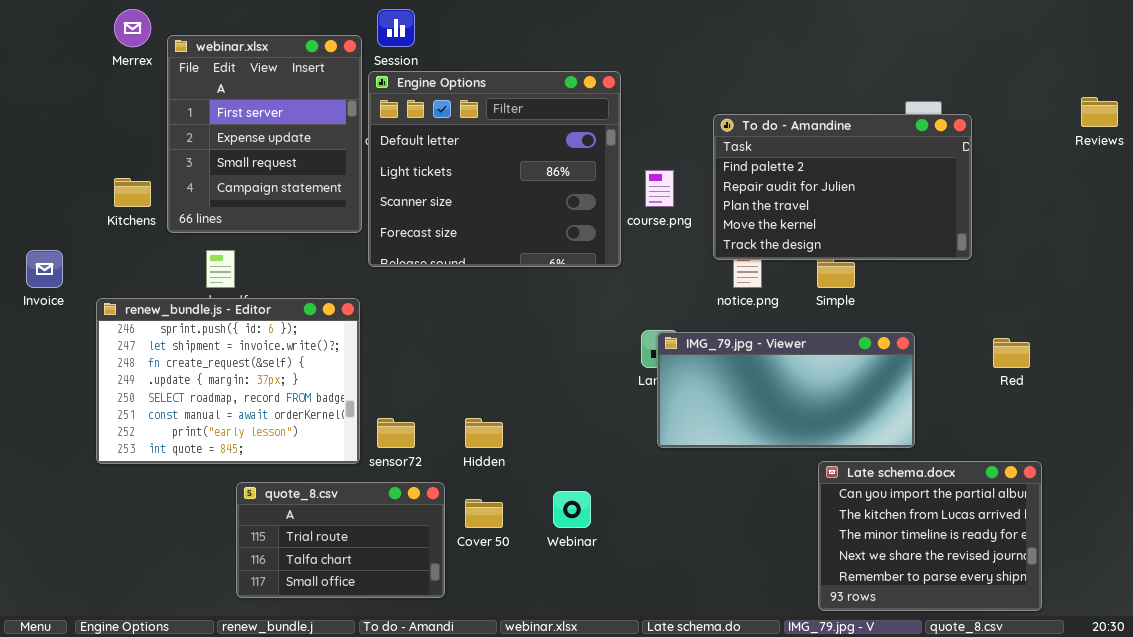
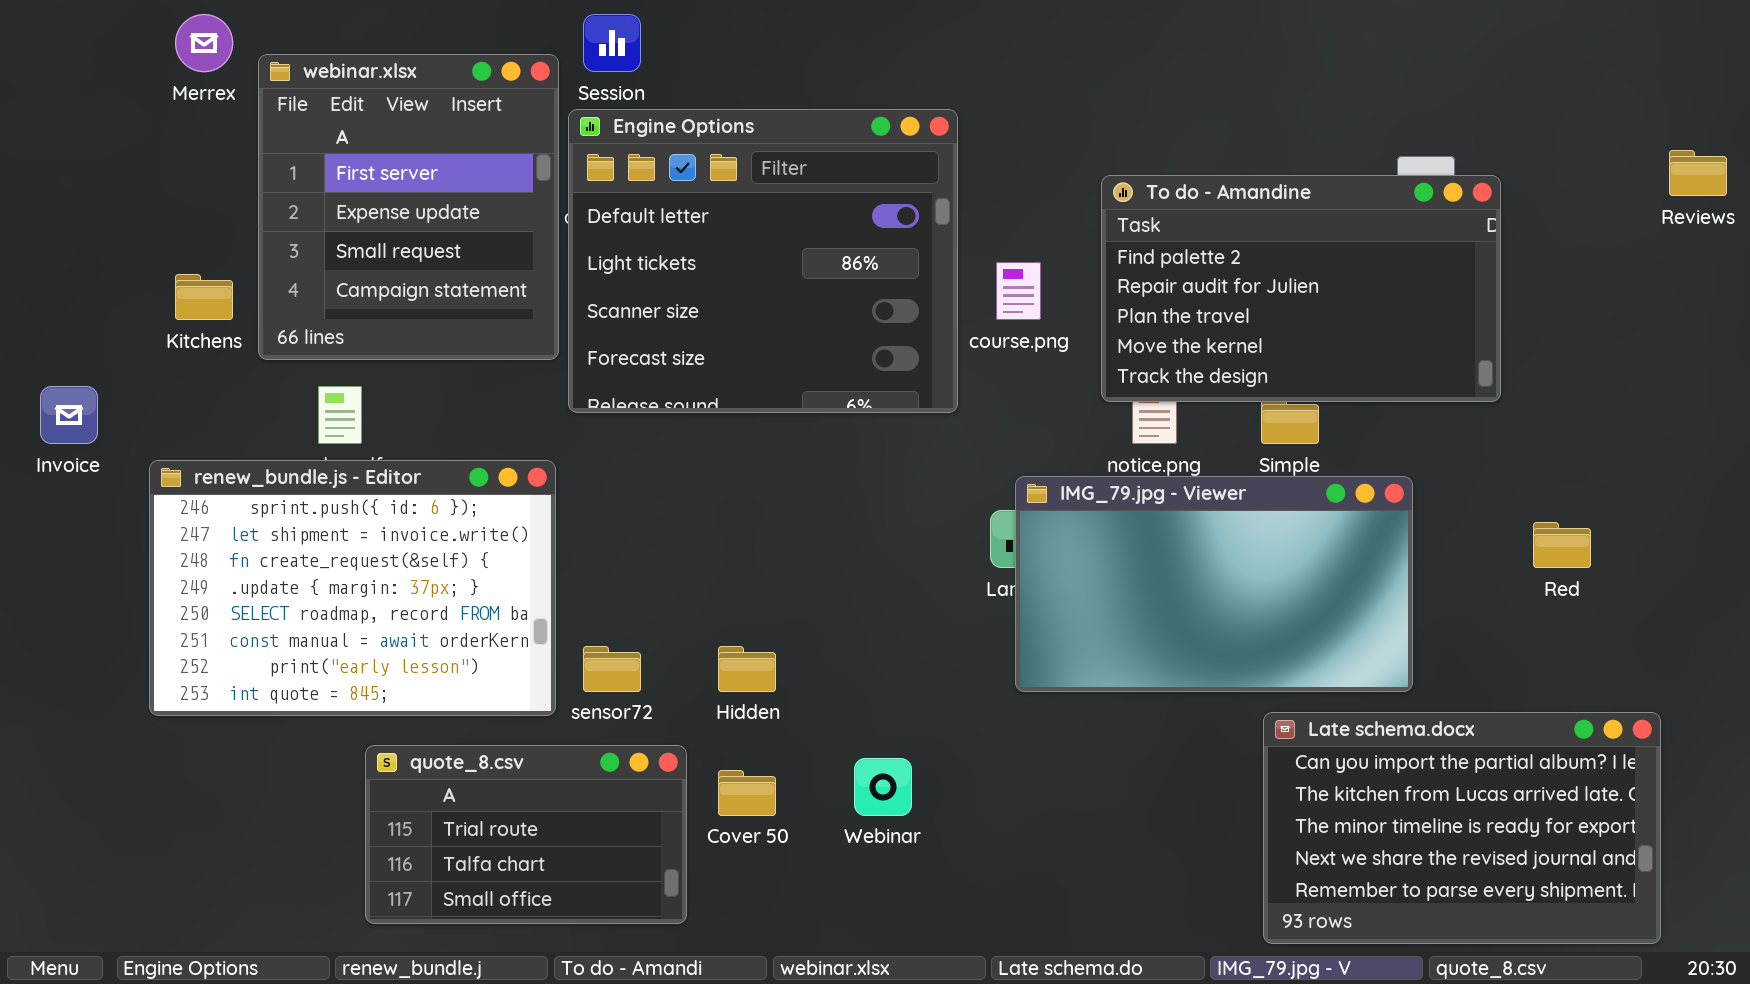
IMG_79.jpg - Viewer: [657,332,915,448] -> [1015,476,1413,692], resized
Late schema.docx: [818,461,1042,611] -> [1263,712,1661,944], resized

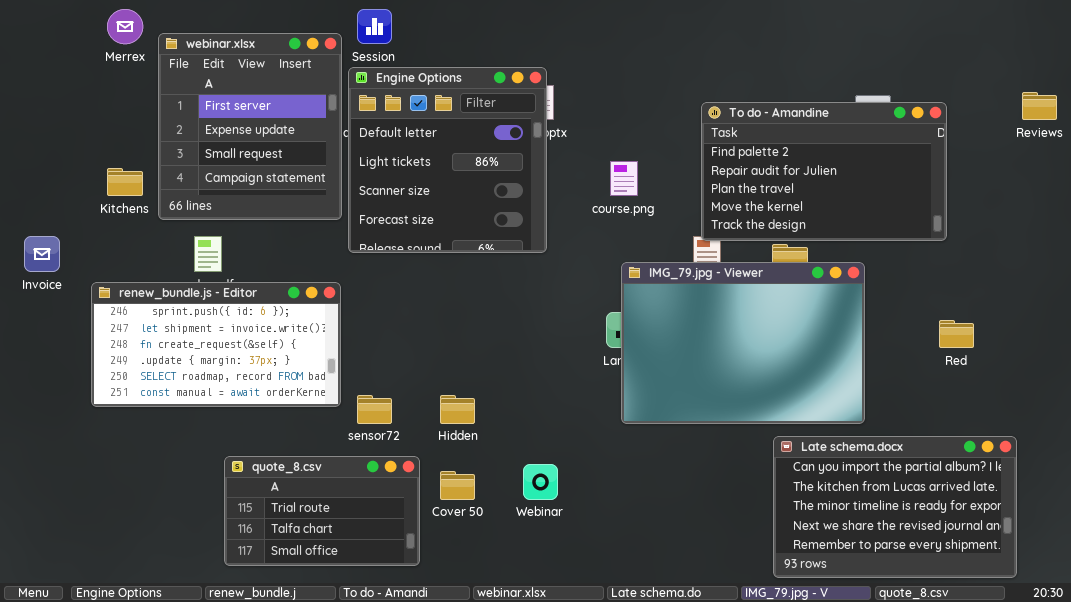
Engine Options: [568,109,958,413] -> [348,67,547,253], resized
To do - Amandine: [1101,175,1501,402] -> [701,102,947,241], moved
renew_bundle.js - Editor: [149,460,556,716] -> [91,282,341,407], resized
IMG_79.jpg - Viewer: [1015,476,1413,692] -> [621,262,865,424], resized

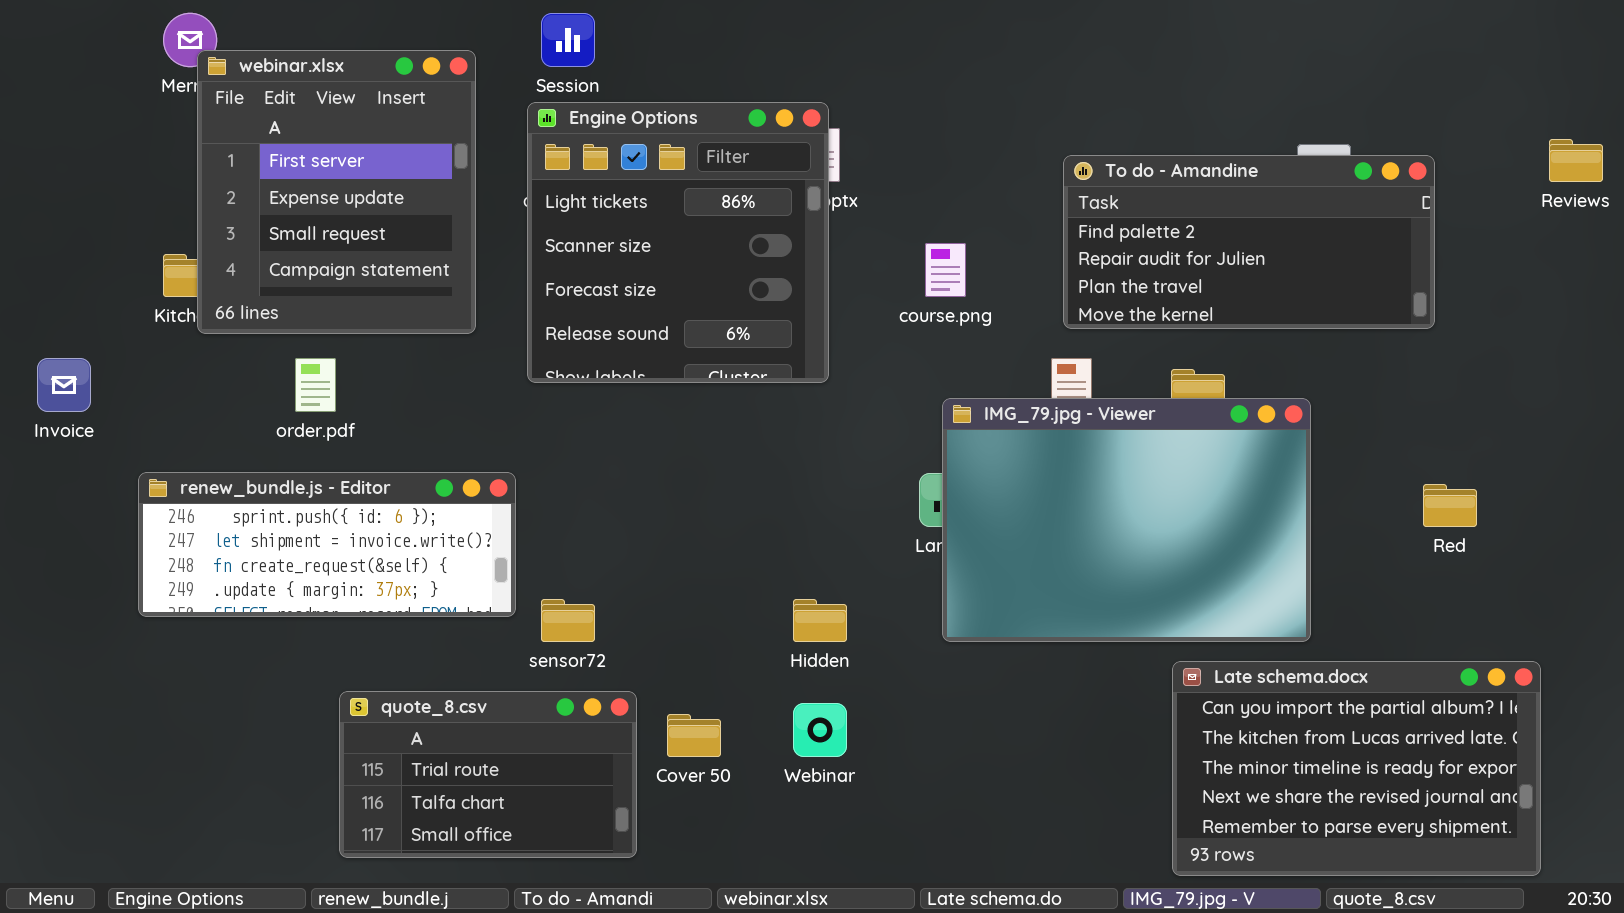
webinar.xlsx: [158,33,342,220] -> [197,50,476,334], moved
Engine Options: [348,67,547,253] -> [527,102,829,383], scrolled down 1 row
To do - Amandine: [701,102,947,241] -> [1063,155,1435,329], resized
renew_bundle.js - Editor: [91,282,341,407] -> [138,472,516,617], resized
Hidden: [440,395,475,424] -> [793,599,847,642], moved

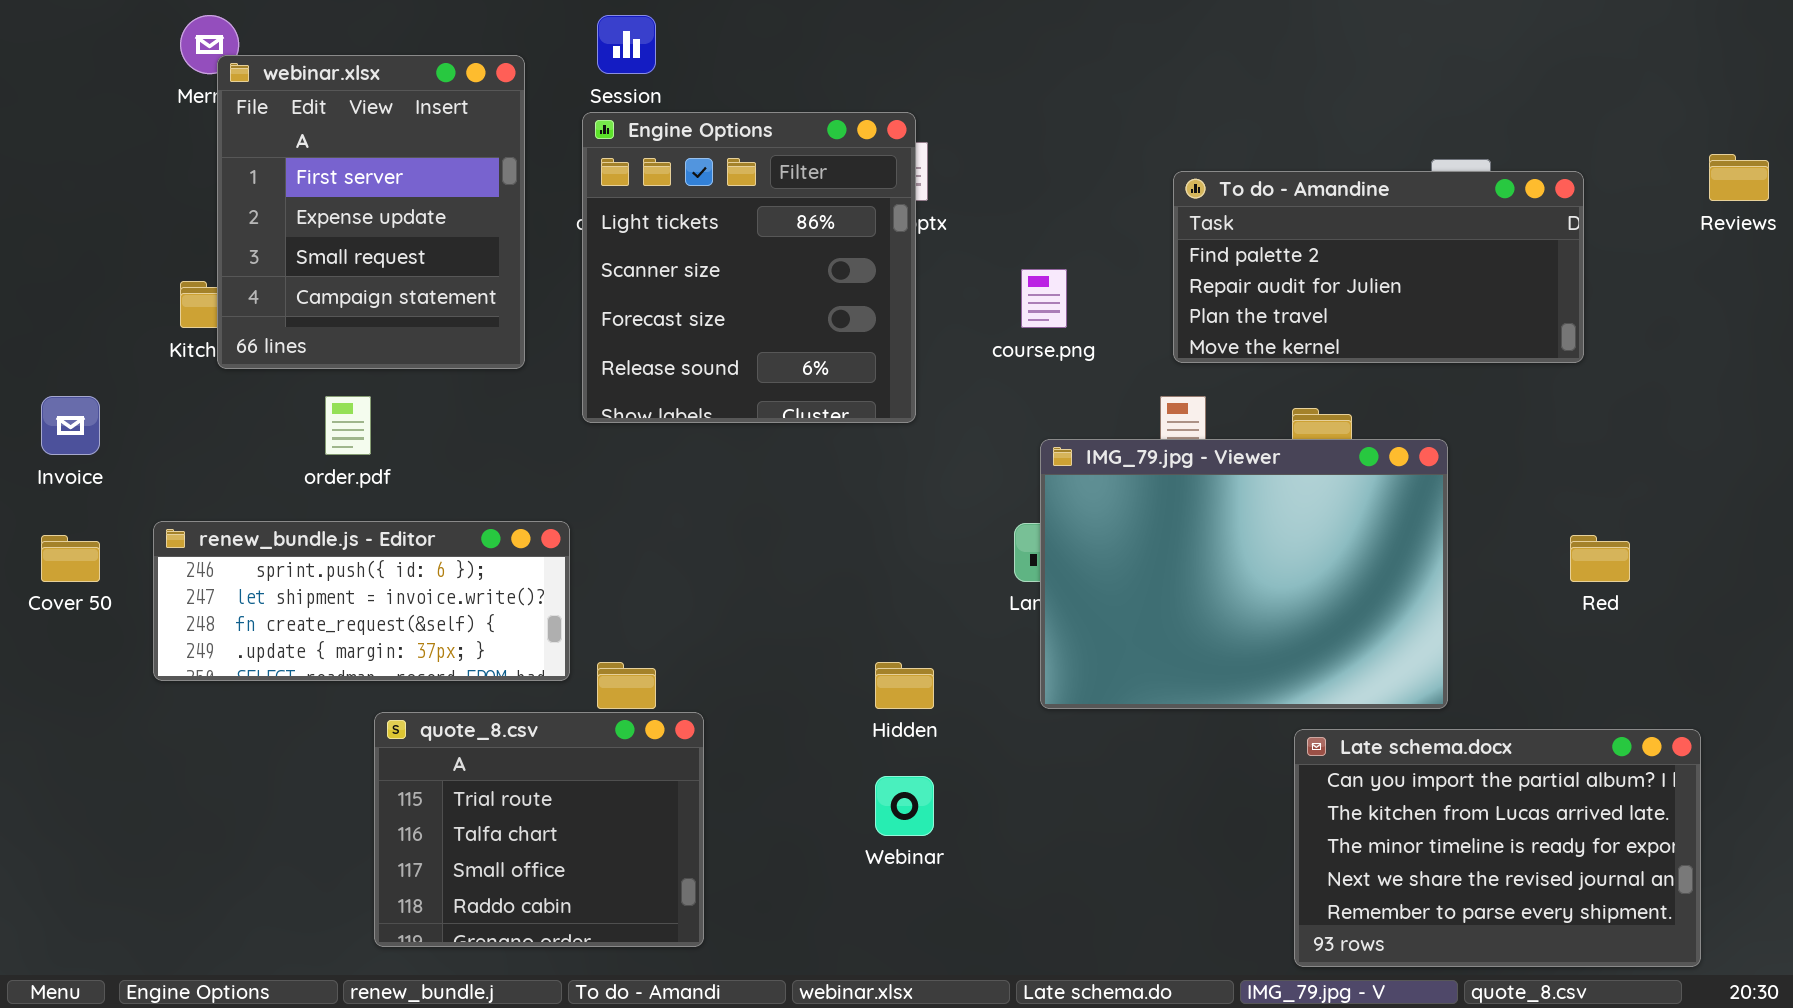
quote_8.csv: [339,691,637,858] -> [374,712,704,947], resized
Cover 50: [667,714,721,757] -> [41,535,100,582], moved

